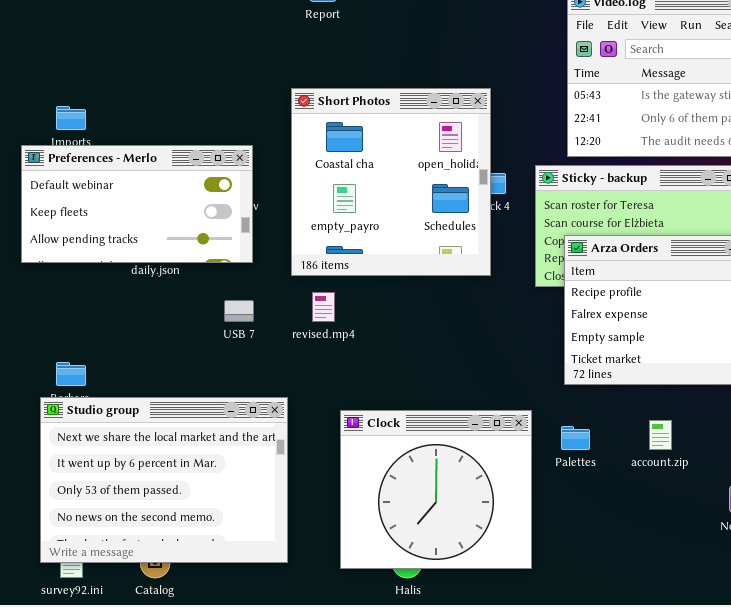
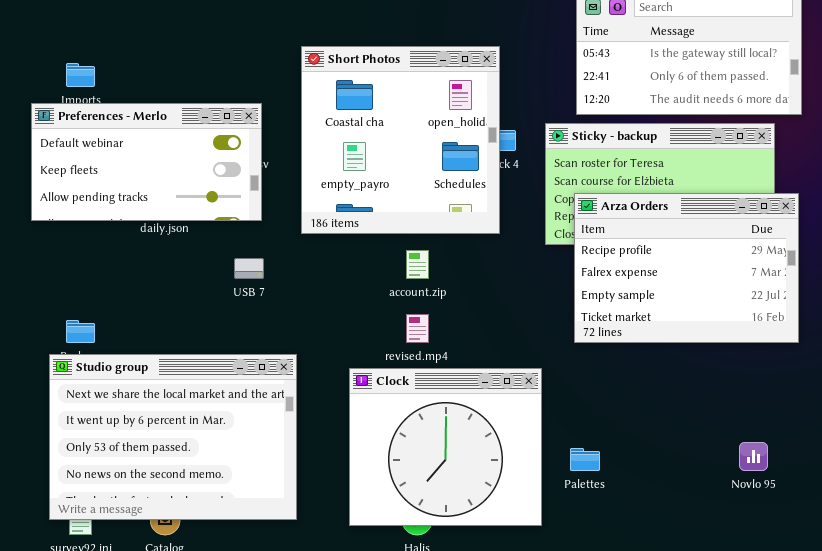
revised.mp4: [312,292,335,322] -> [406,314,429,343], moved
account.zip: [649,420,672,450] -> [406,250,429,279], moved
Palettes: [561,426,590,450] -> [570,448,600,471], moved

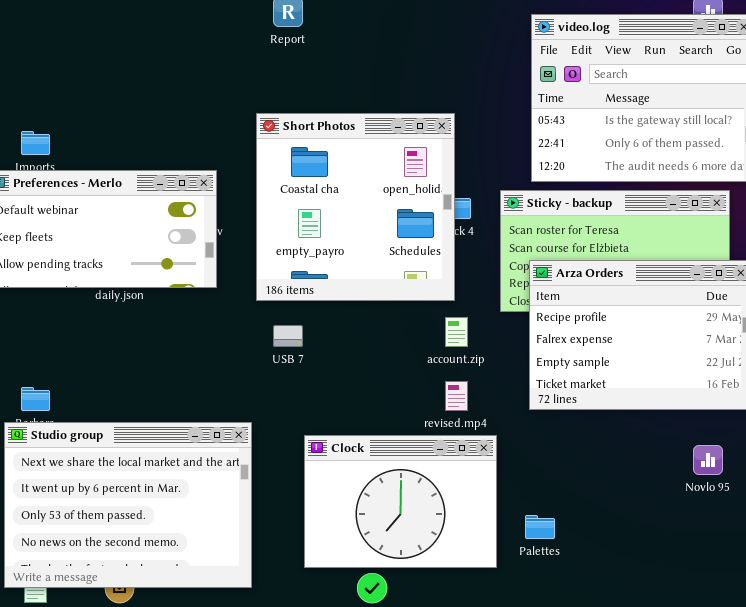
account.zip: [406,250,429,279] -> [445,317,468,347], moved
USB 7: [234,258,264,279] -> [273,325,303,347], moved
revised.mp4: [406,314,429,343] -> [445,381,468,411], moved
Clock: [349,368,542,526] -> [304,435,497,568], resized
Novlo 95: [739,442,768,471] -> [693,445,723,475], moved

